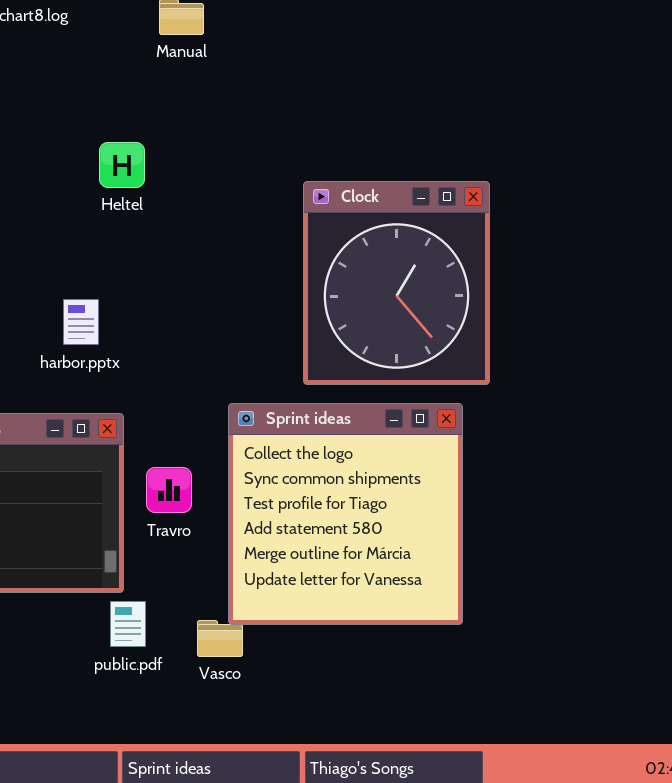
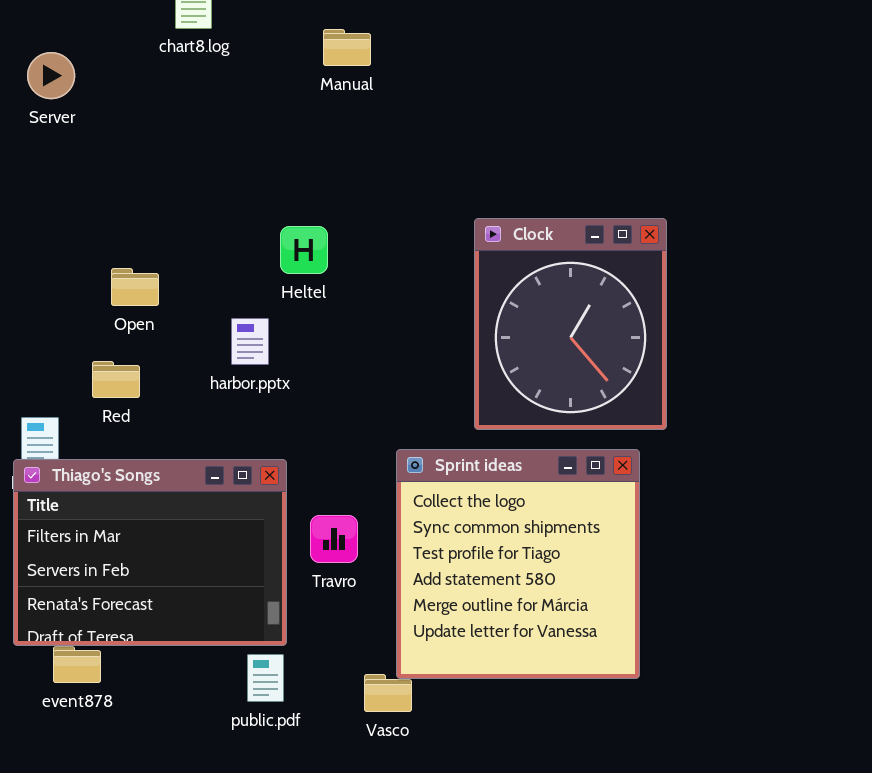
Heltel: [99,142,145,188] -> [280,226,328,274], moved
harbor.pptx: [63,299,99,345] -> [231,318,269,365], moved
public.pdf: [110,601,146,647] -> [247,654,284,702], moved

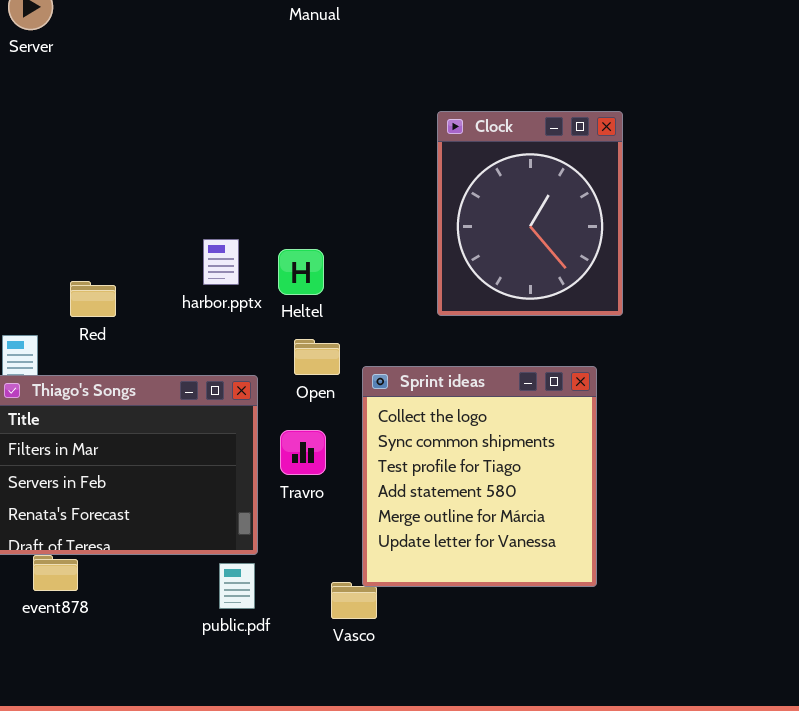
Clock: [474,218,667,430] -> [437,111,623,316], moved
Heltel: [280,226,328,274] -> [278,249,324,295], moved
Open: [111,268,159,306] -> [294,339,340,375], moved

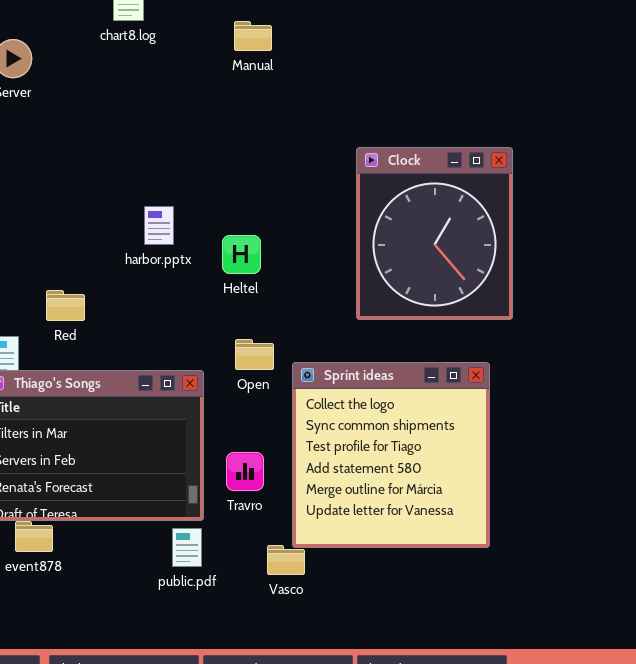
harbor.pptx: [203,239,239,285] -> [144,206,174,245], moved
Heltel: [278,249,324,295] -> [222,235,261,274], moved
Travro: [280,430,326,475] -> [226,452,264,491], moved

